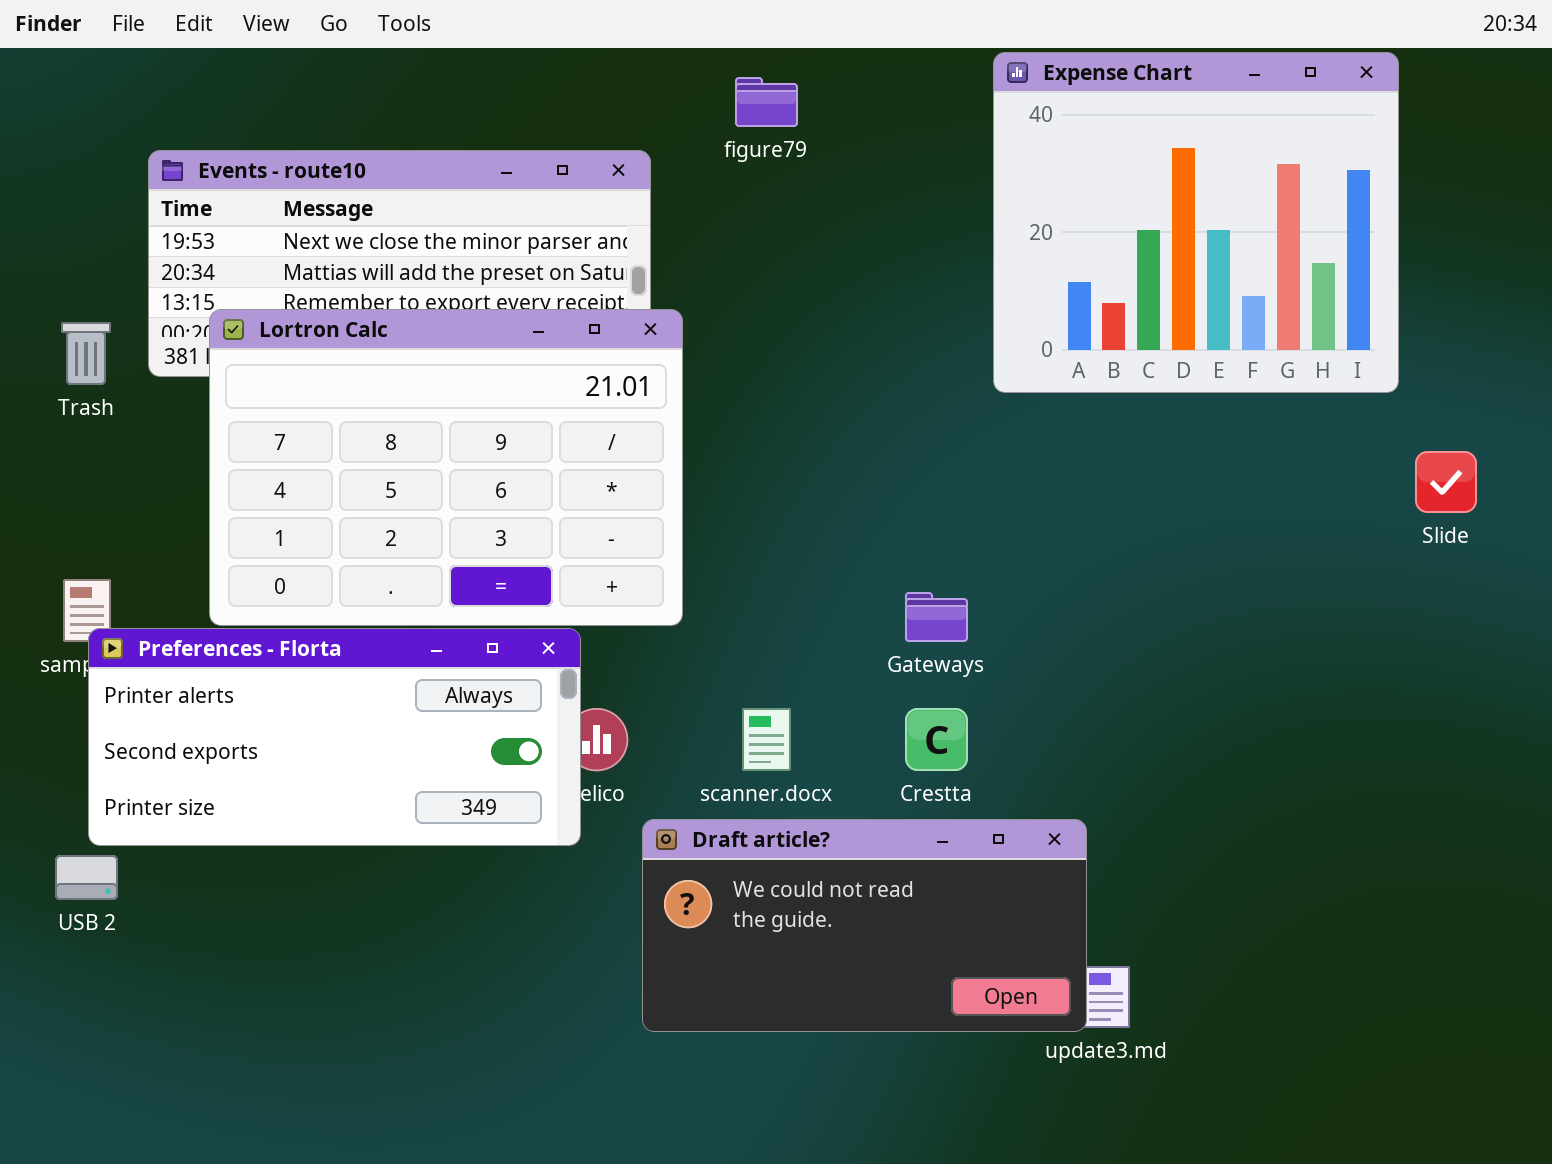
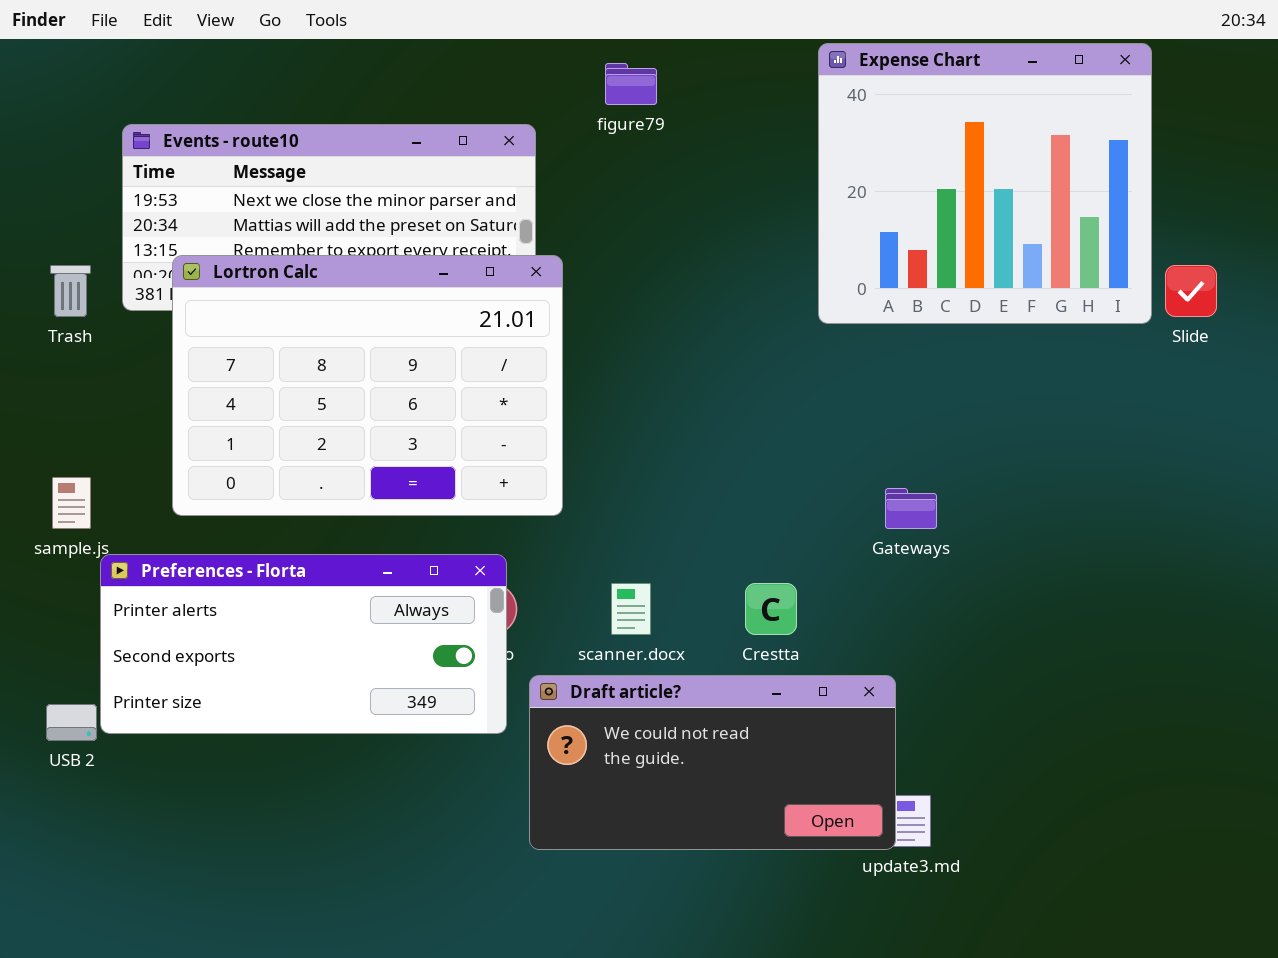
Slide: [1415,451,1477,513] -> [1165,265,1217,317], moved
Gateways: [905,592,968,642] -> [885,488,937,529], moved
Preferences - Florta: [88,628,581,846] -> [100,554,507,734], moved

